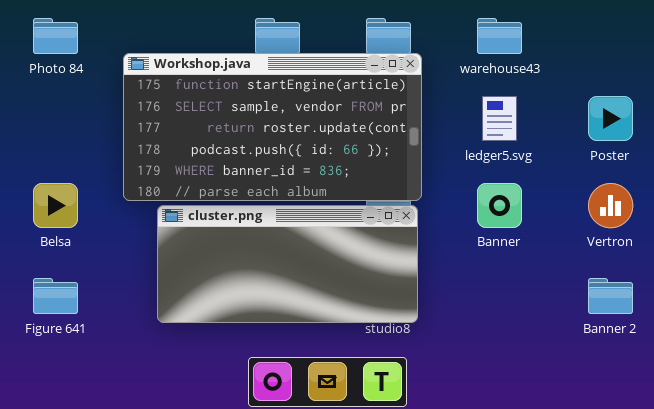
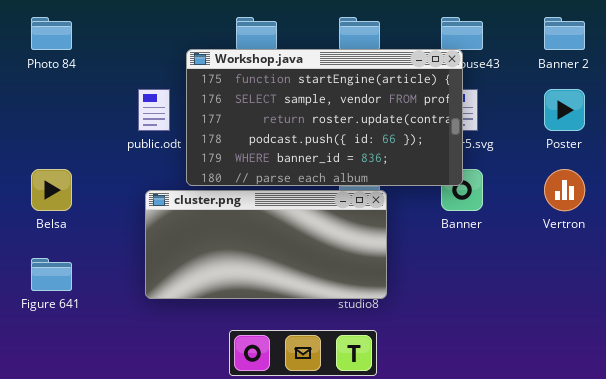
Workshop.java: [123,53,422,201] -> [186,49,463,186], moved
Banner 2: [588,278,633,314] -> [544,17,585,50], moved

